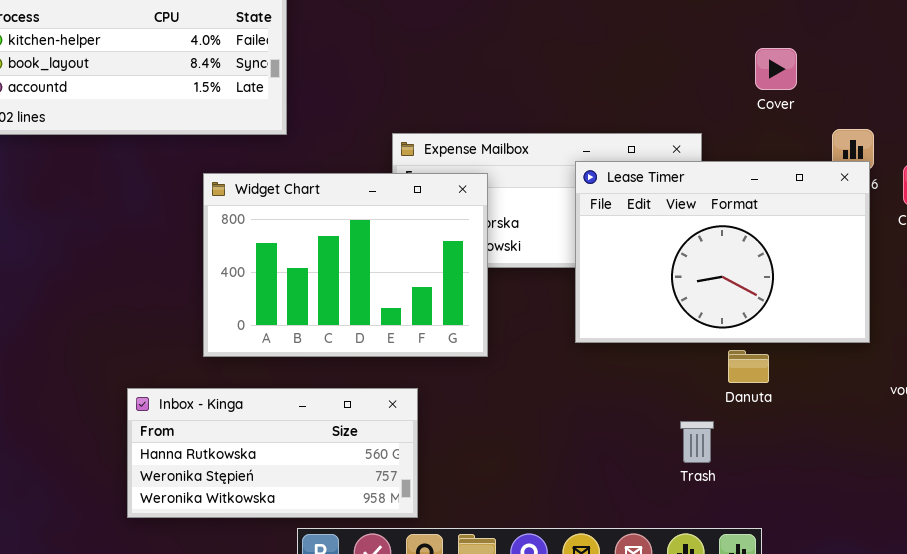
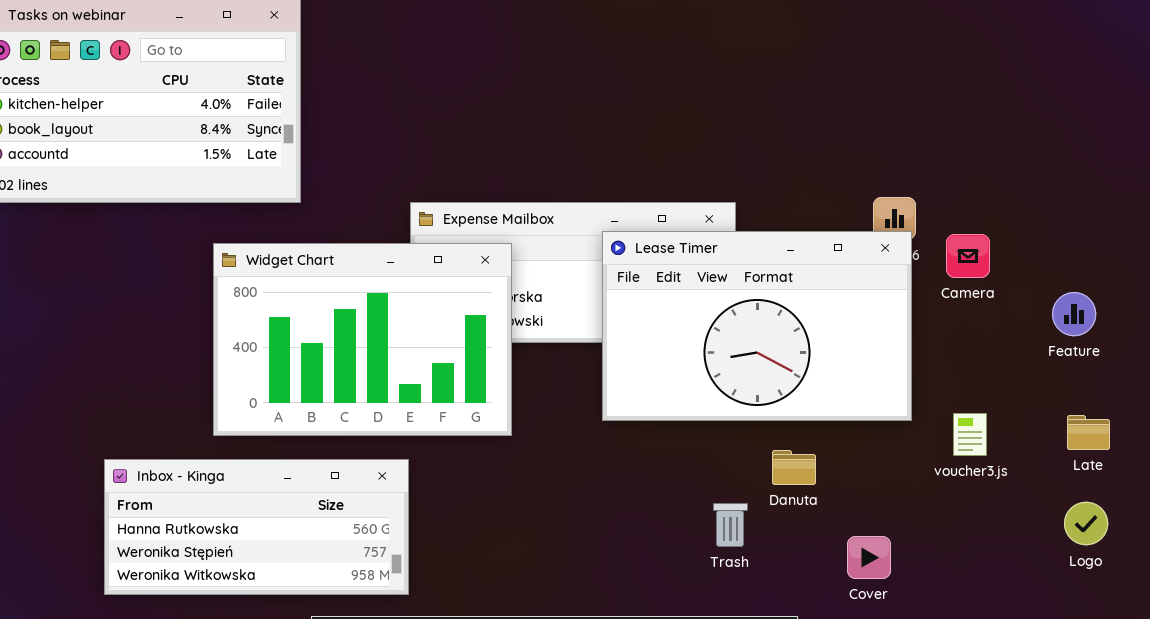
Cover: [755,48,797,90] -> [847,536,891,579], moved
Danuta: [728,350,769,383] -> [772,450,816,485], moved
Inbox - Kinga: [127,388,418,518] -> [104,459,409,595], moved

